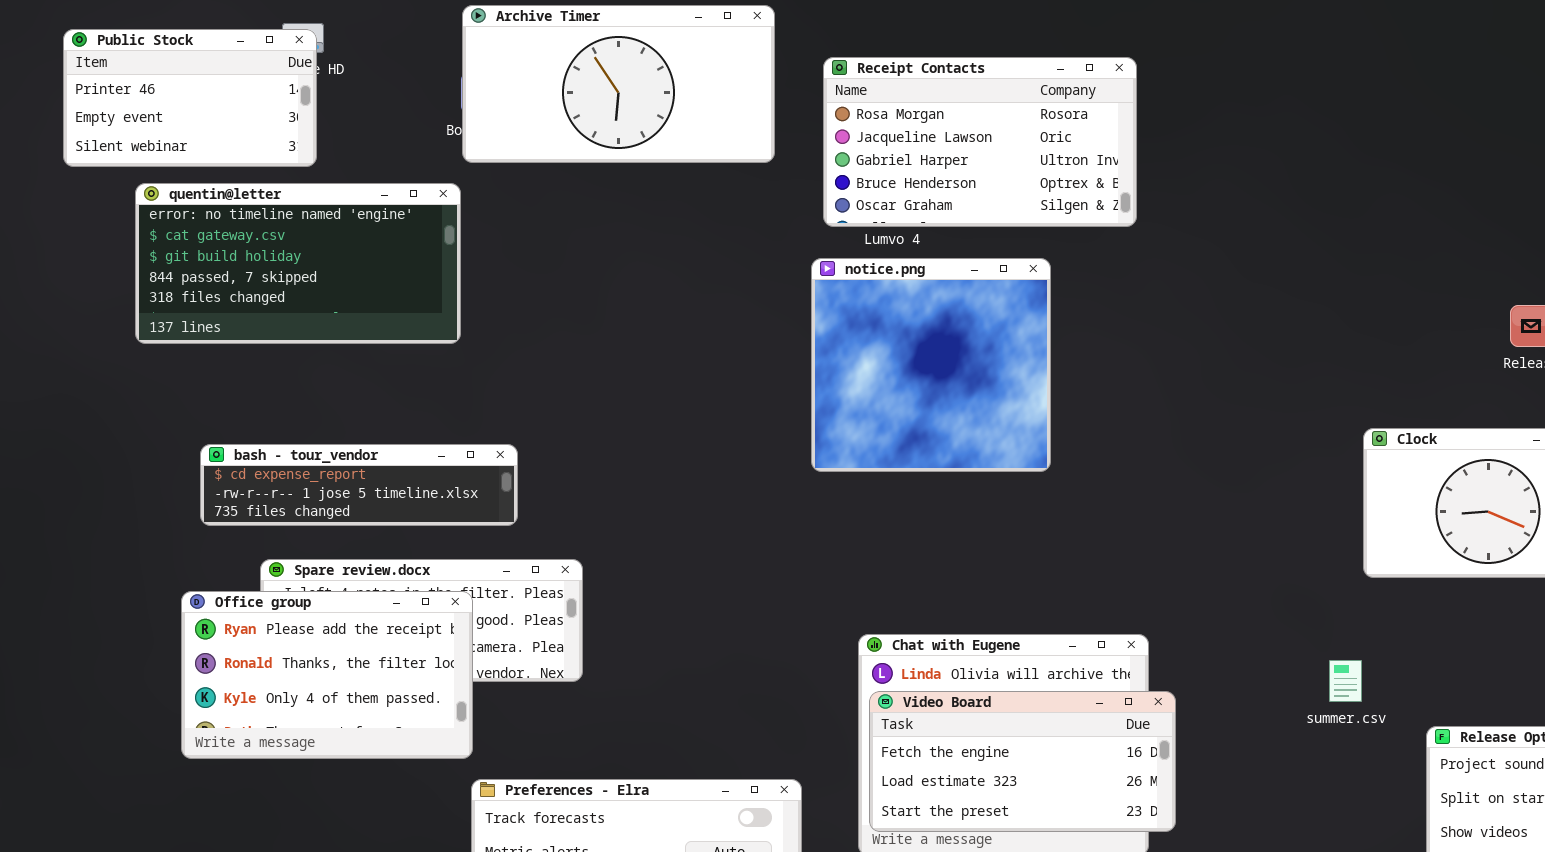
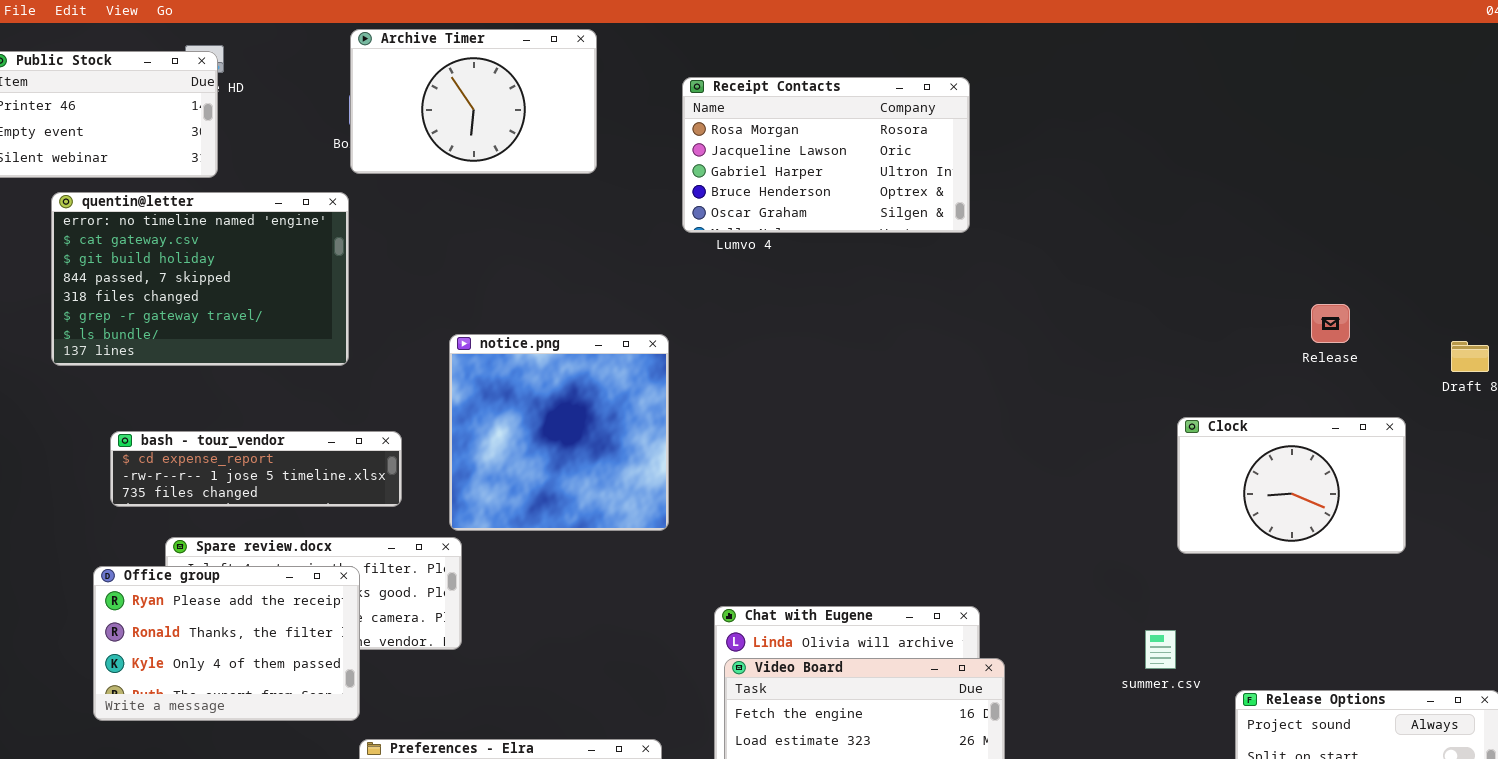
Archive Timer: [462,5,775,163] -> [350,29,597,174], resized
quentin@letter: [135,183,461,344] -> [51,192,349,366], resized
notice.png: [811,258,1051,472] -> [449,334,669,531], moved

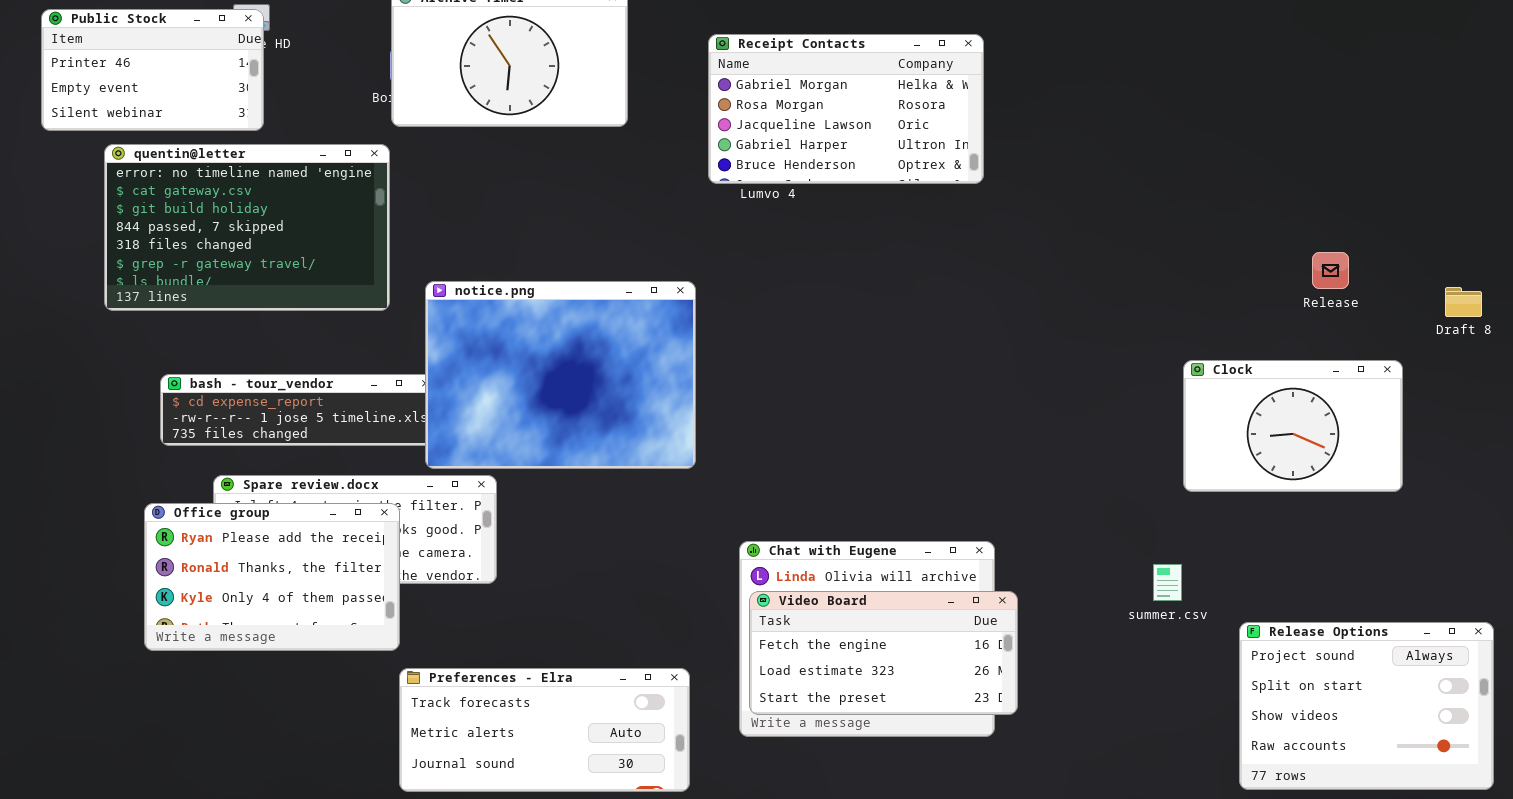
Receipt Contacts: [682,77,970,233] -> [708,34,984,184], scrolled up 1 row
notice.png: [449,334,669,531] -> [425,281,696,469], resized

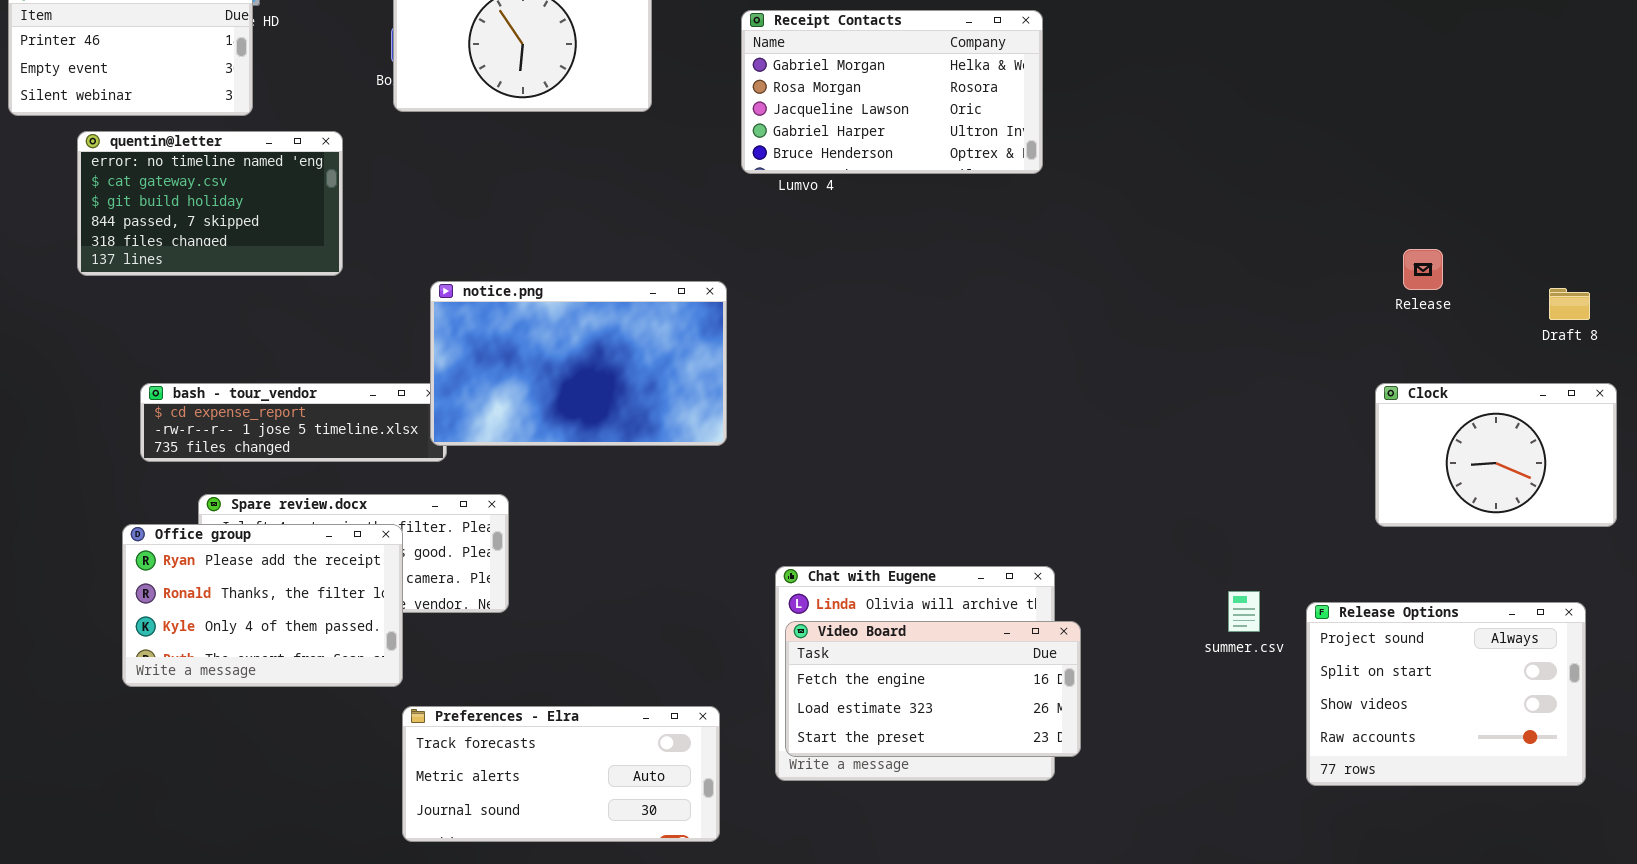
quentin@letter: [104,144,390,311] -> [77,131,343,276], resized
notice.png: [425,281,696,469] -> [430,281,727,446], resized
Clock: [1183,360,1403,492] -> [1375,383,1617,527], moved
Release Options: [1239,622,1494,790] -> [1306,602,1586,786], moved

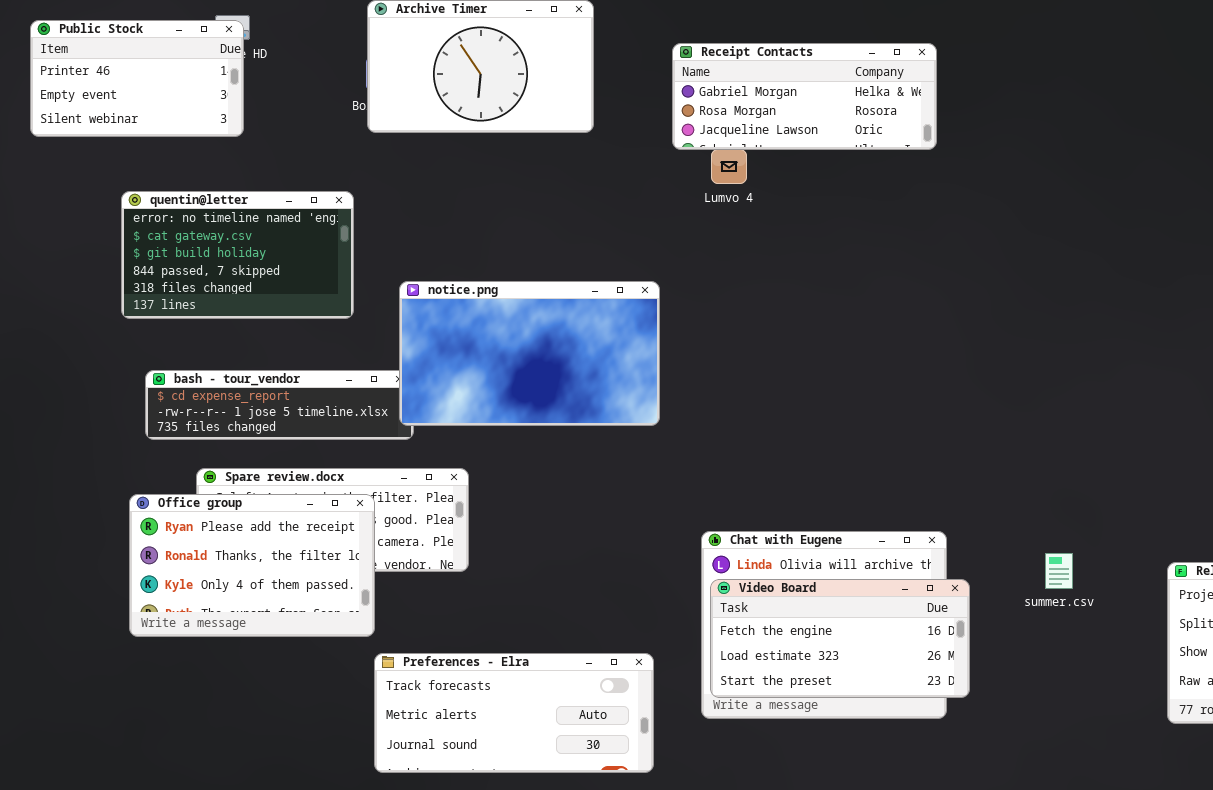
Receipt Contacts: [741,10,1043,174] -> [672,43,937,150], resized
quentin@letter: [77,131,343,276] -> [121,191,354,319], moved
summer.csv: [1228,591,1260,632] -> [1045,553,1073,589], moved

